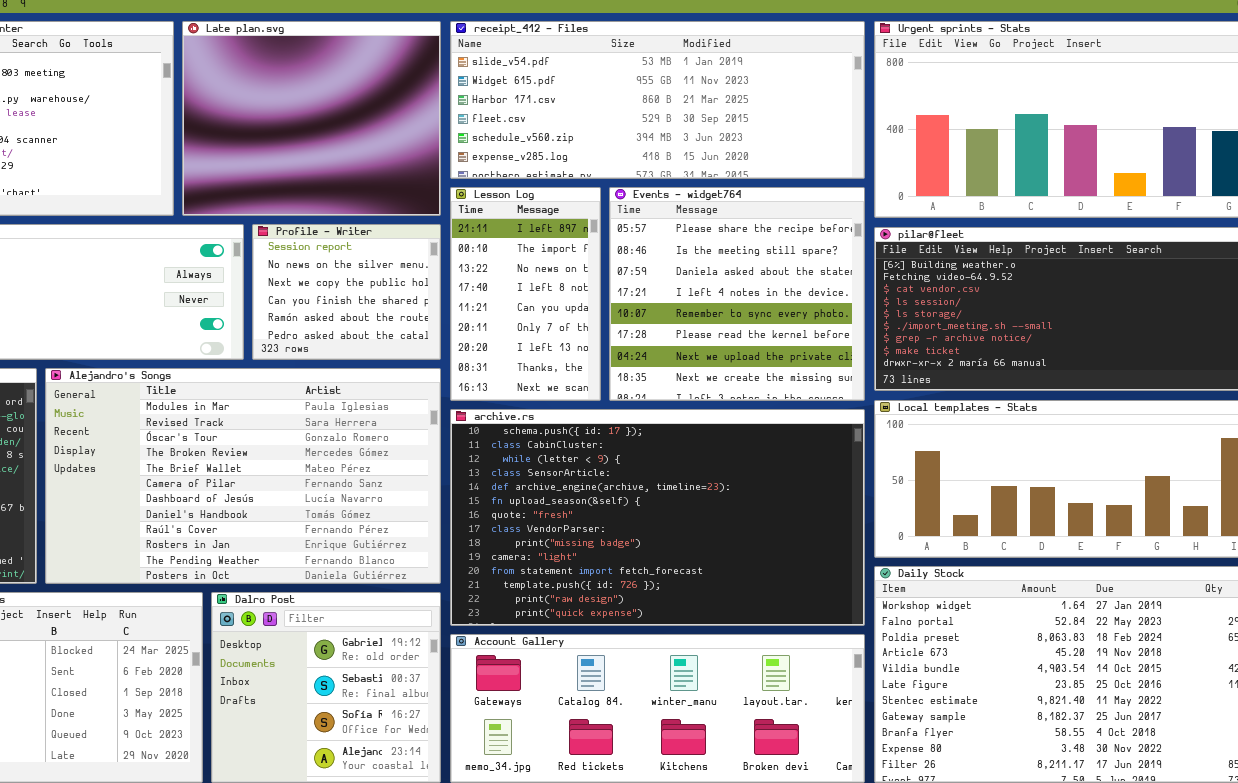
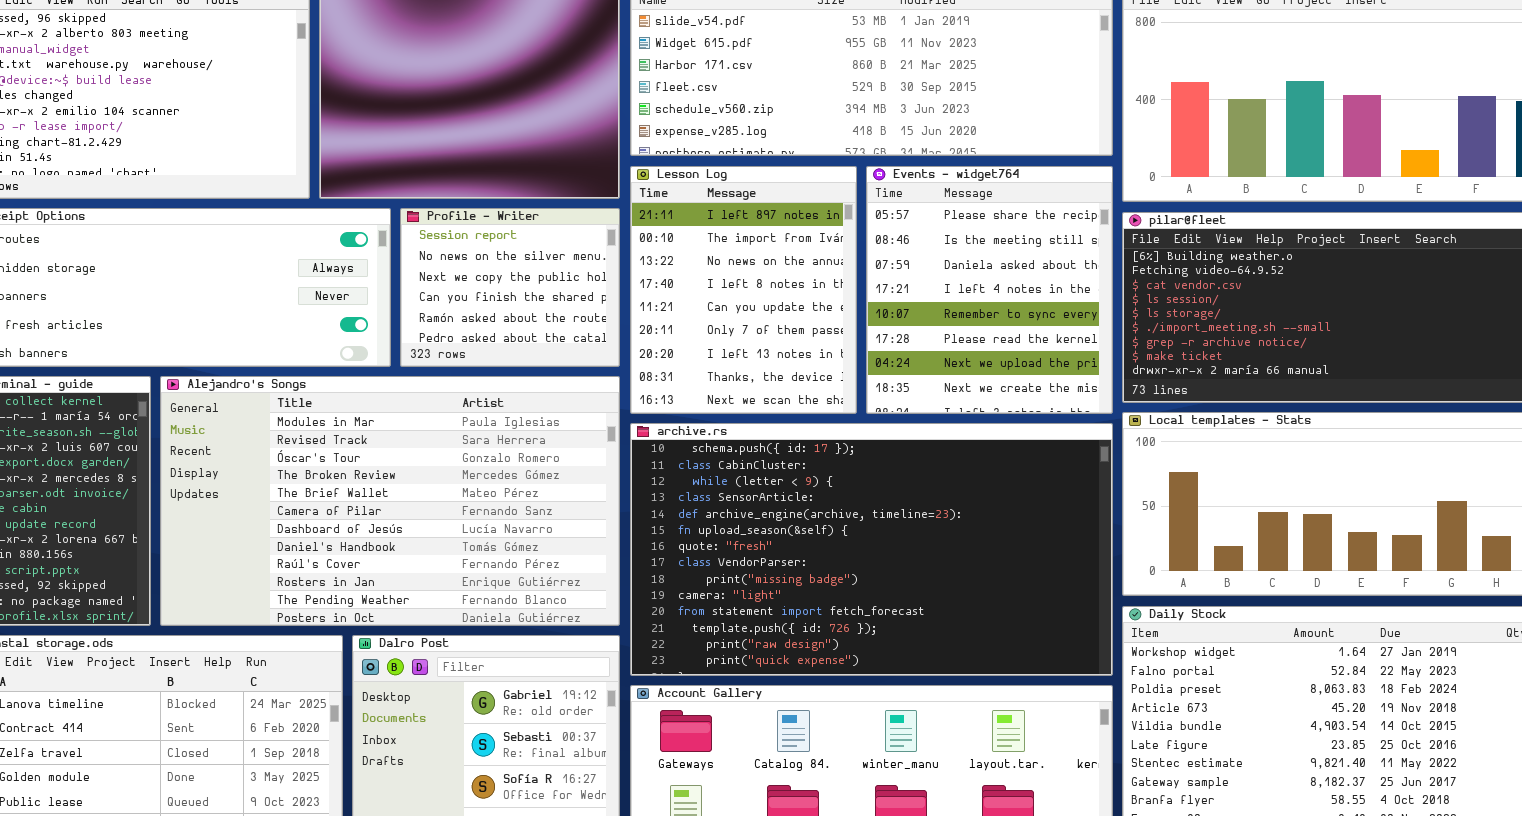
Lesson Log: [450,187,601,401] -> [630,166,857,414], resized
Events - widget764: [609,187,865,401] -> [866,166,1113,414], resized

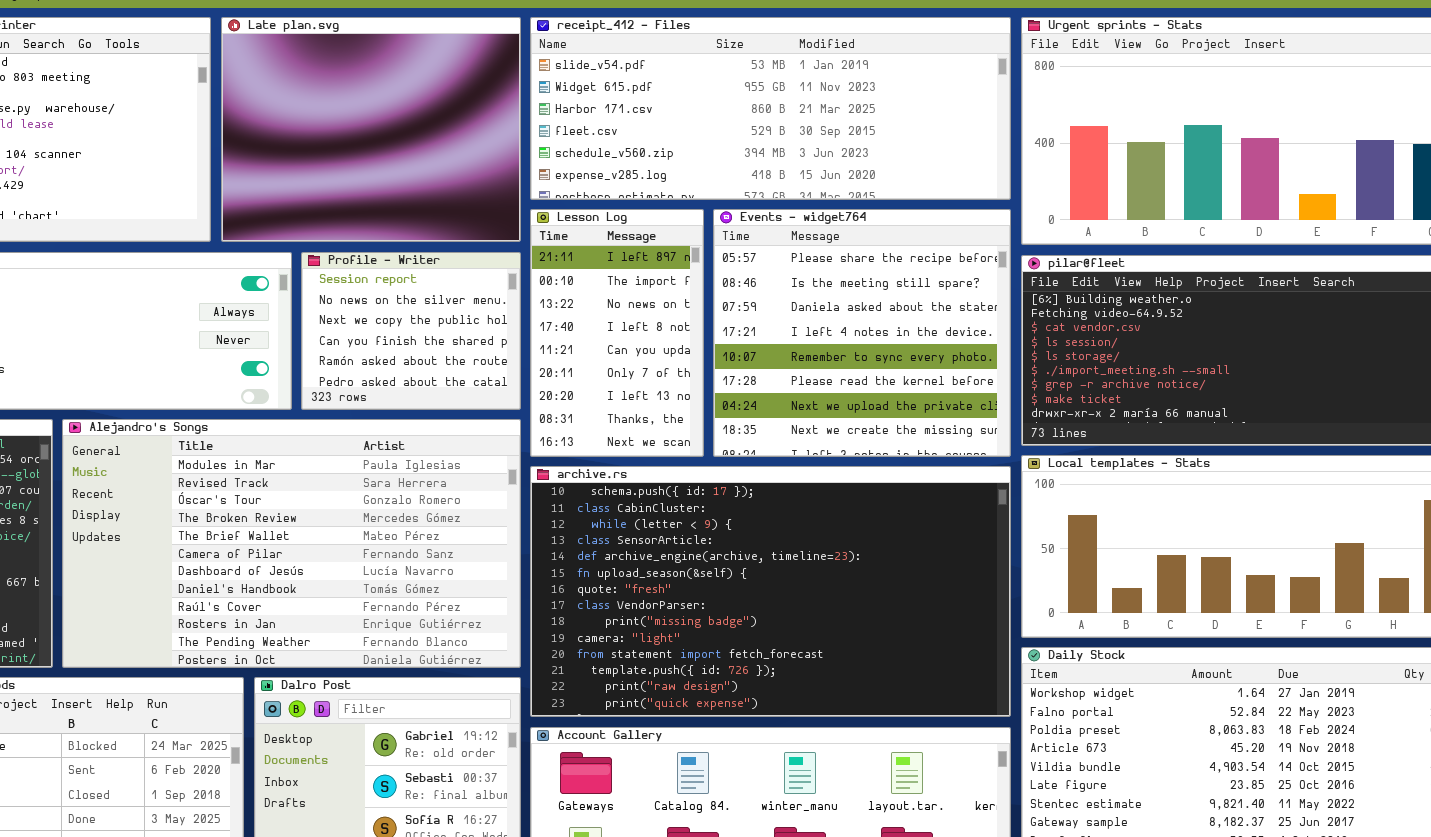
Lesson Log: [630,166,857,414] -> [530,209,704,457], resized
Events - widget764: [866,166,1113,414] -> [713,209,1011,457], resized

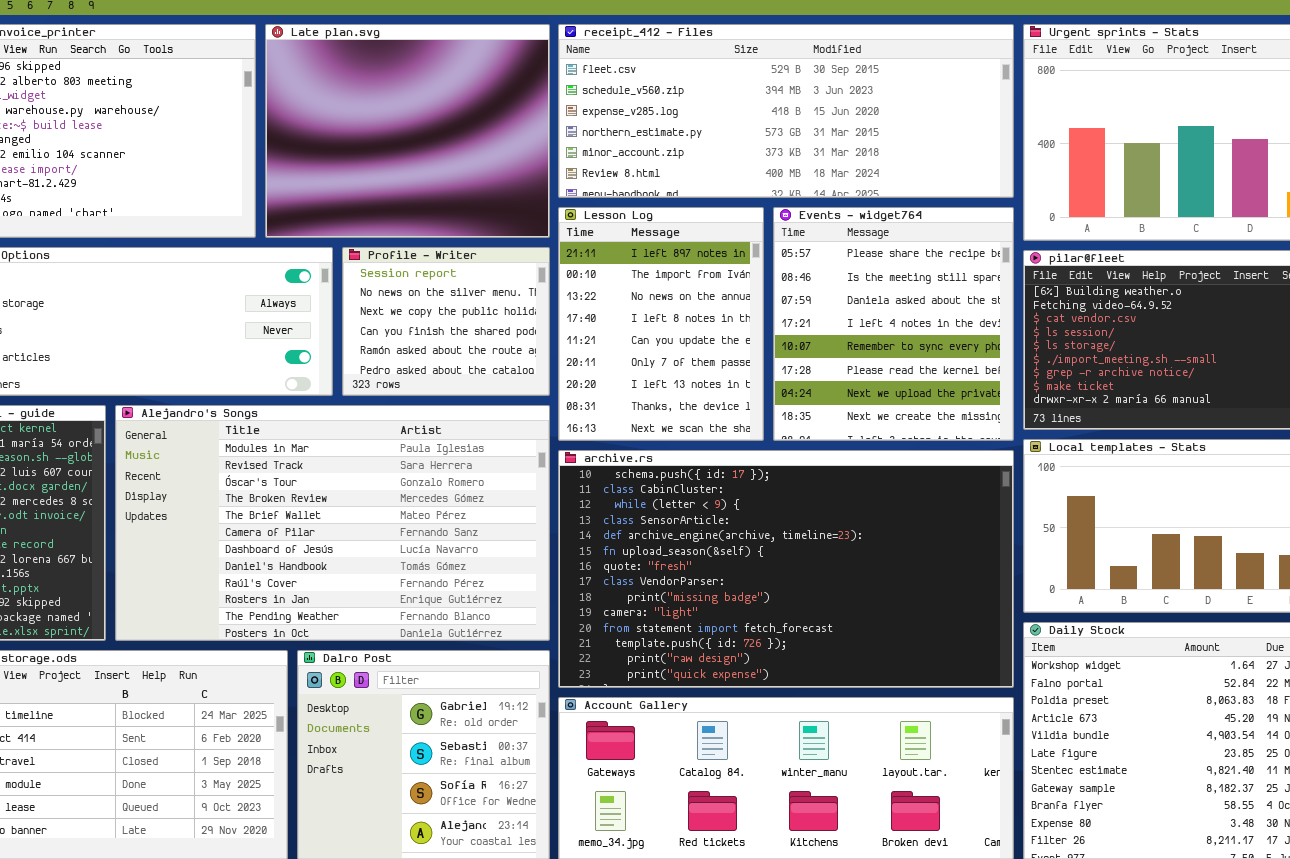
receipt_412 - Files: [530,17,1011,200] -> [558,24,1014,198], scrolled down 3 rows
Lesson Log: [530,209,704,457] -> [558,207,764,441], resized
Events - widget764: [713,209,1011,457] -> [773,207,1014,441], resized

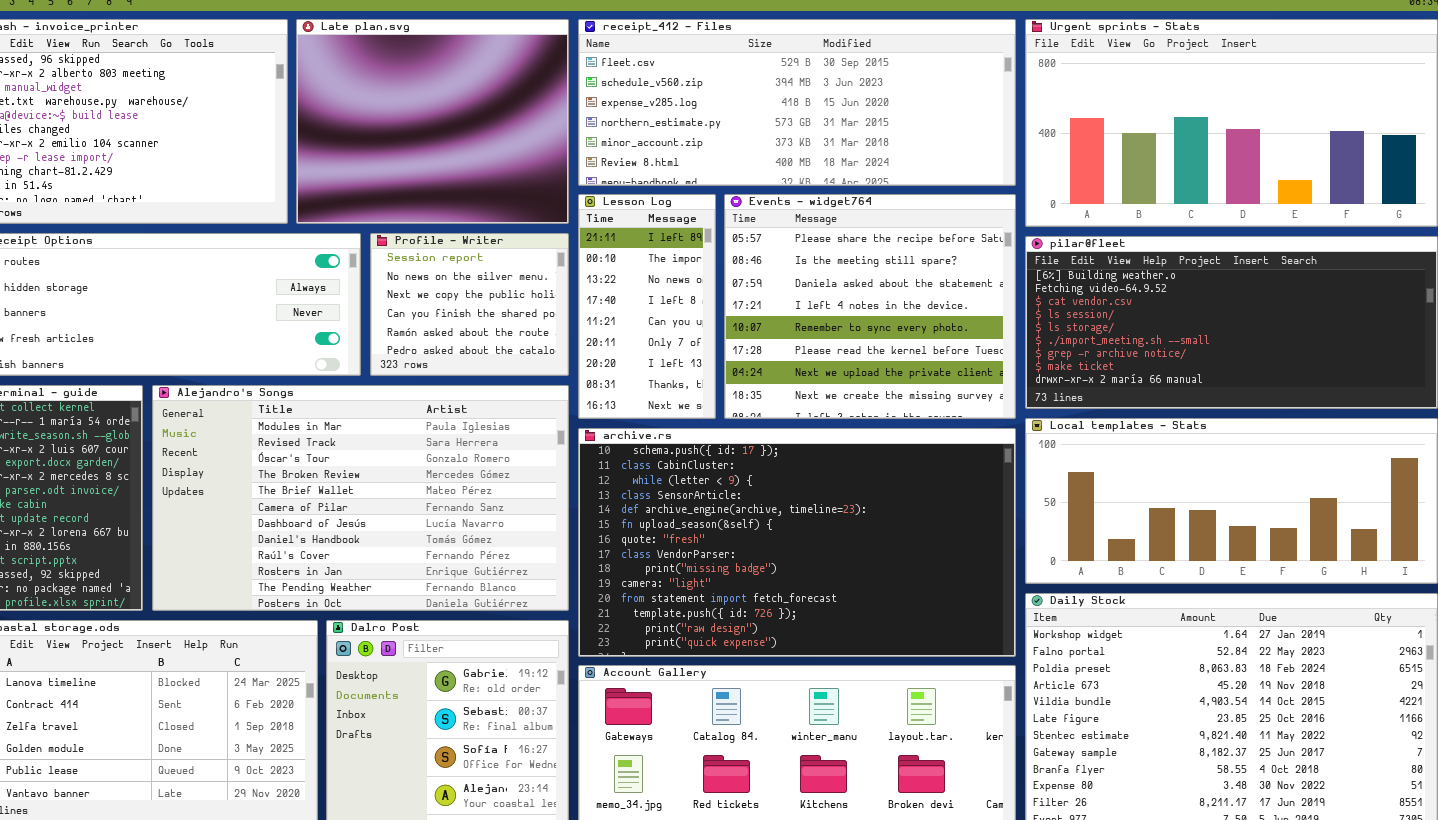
Lesson Log: [558,207,764,441] -> [578,194,716,419], resized
Events - widget764: [773,207,1014,441] -> [724,194,1016,419], resized

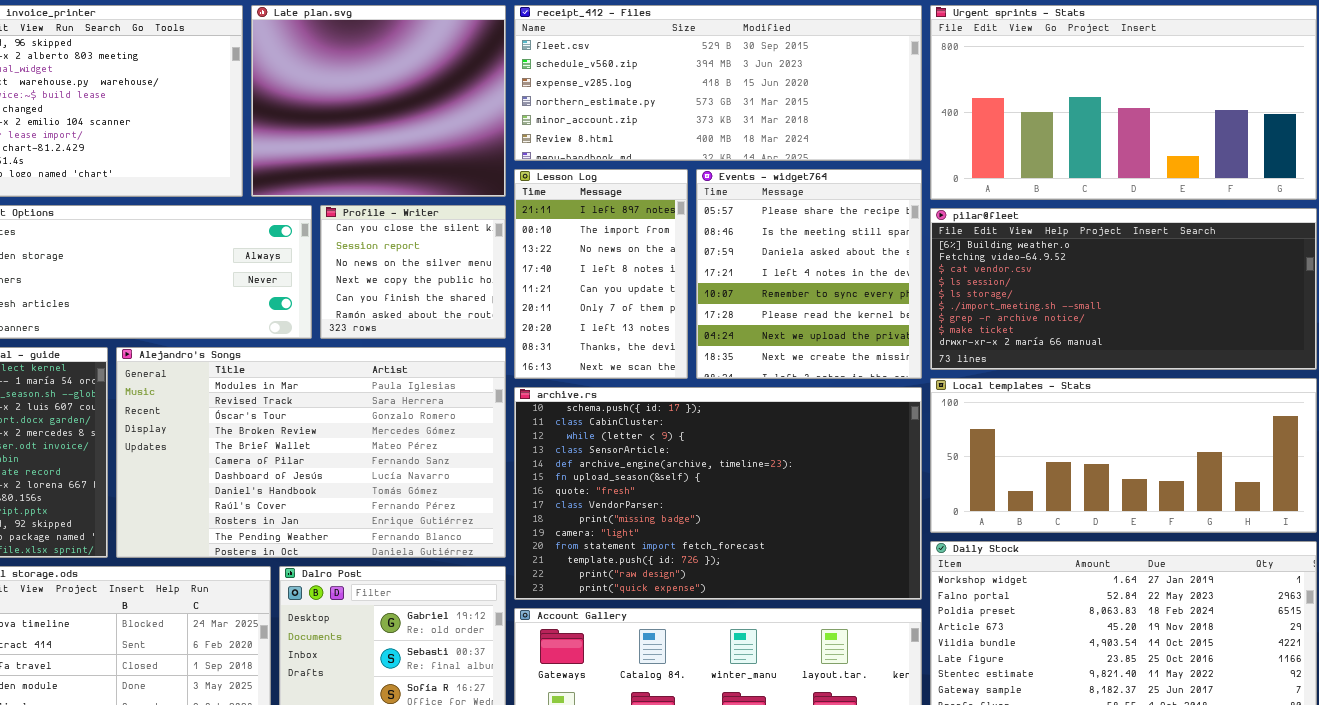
Lesson Log: [578,194,716,419] -> [514,169,688,379], resized
Events - widget764: [724,194,1016,419] -> [696,169,922,379], resized
Profile - Writer: [370,233,569,376] -> [320,205,506,339], scrolled up 1 row

